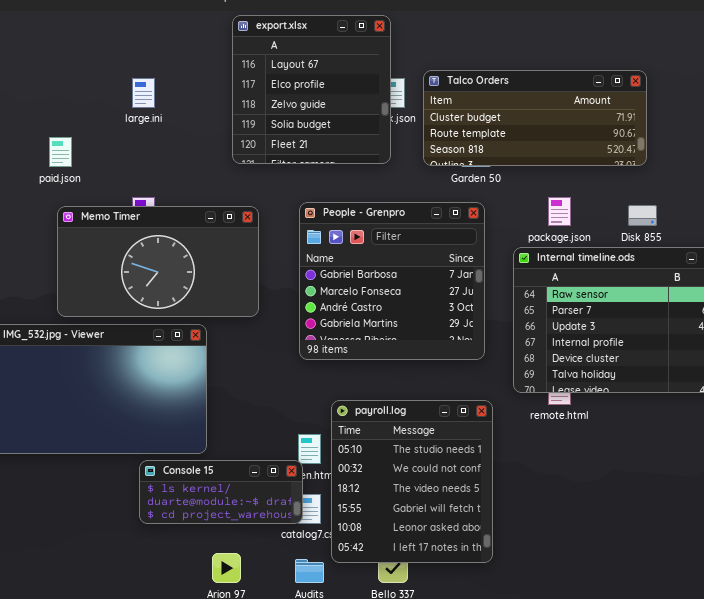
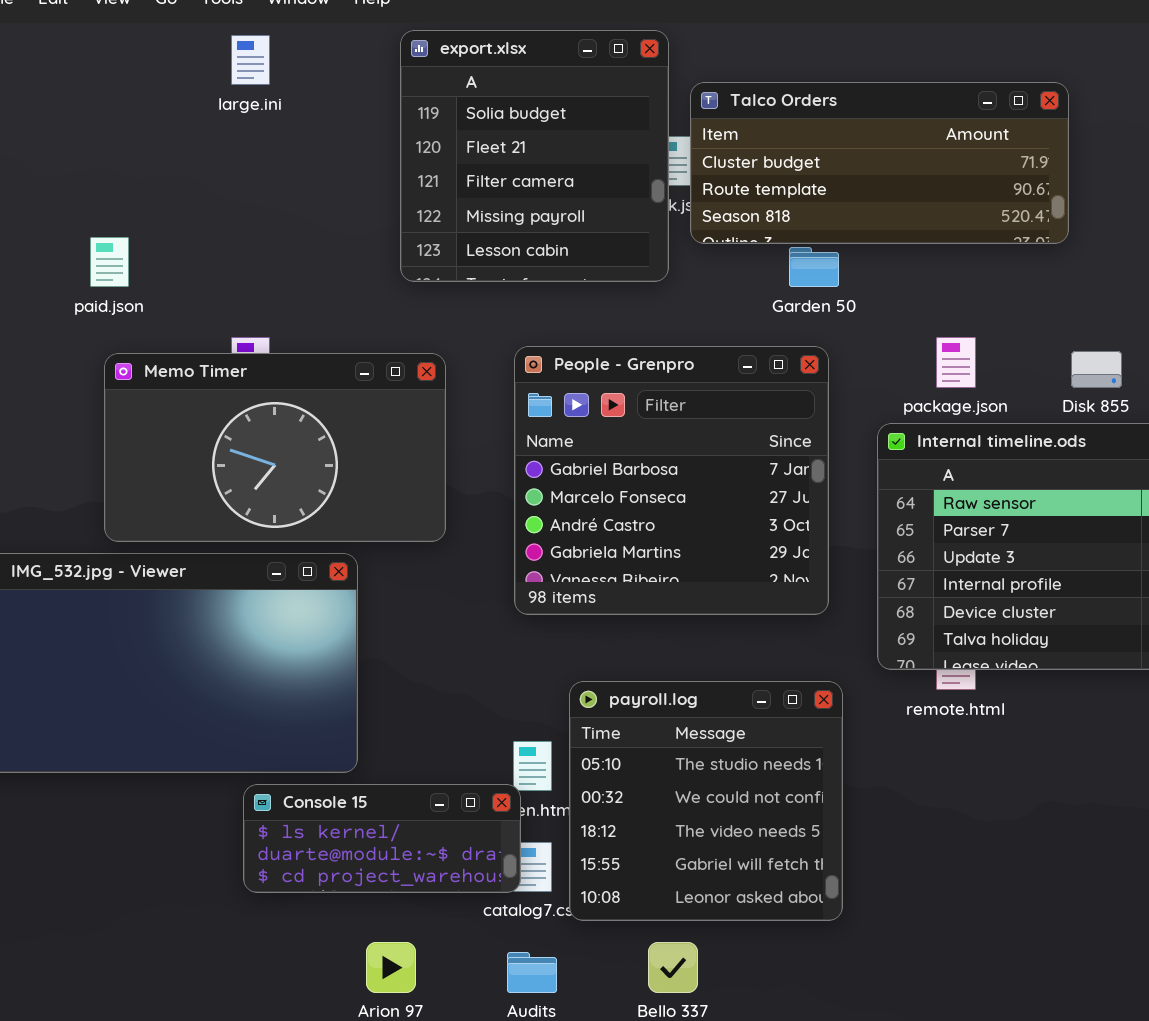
export.xlsx: [232,15,391,164] -> [400,30,669,282], scrolled down 3 rows
Talco Orders: [423,70,647,166] -> [690,82,1069,244], moved
large.ini: [132,78,155,108] -> [231,35,270,85], moved
payroll.log: [331,400,493,563] -> [569,681,843,921], resized

